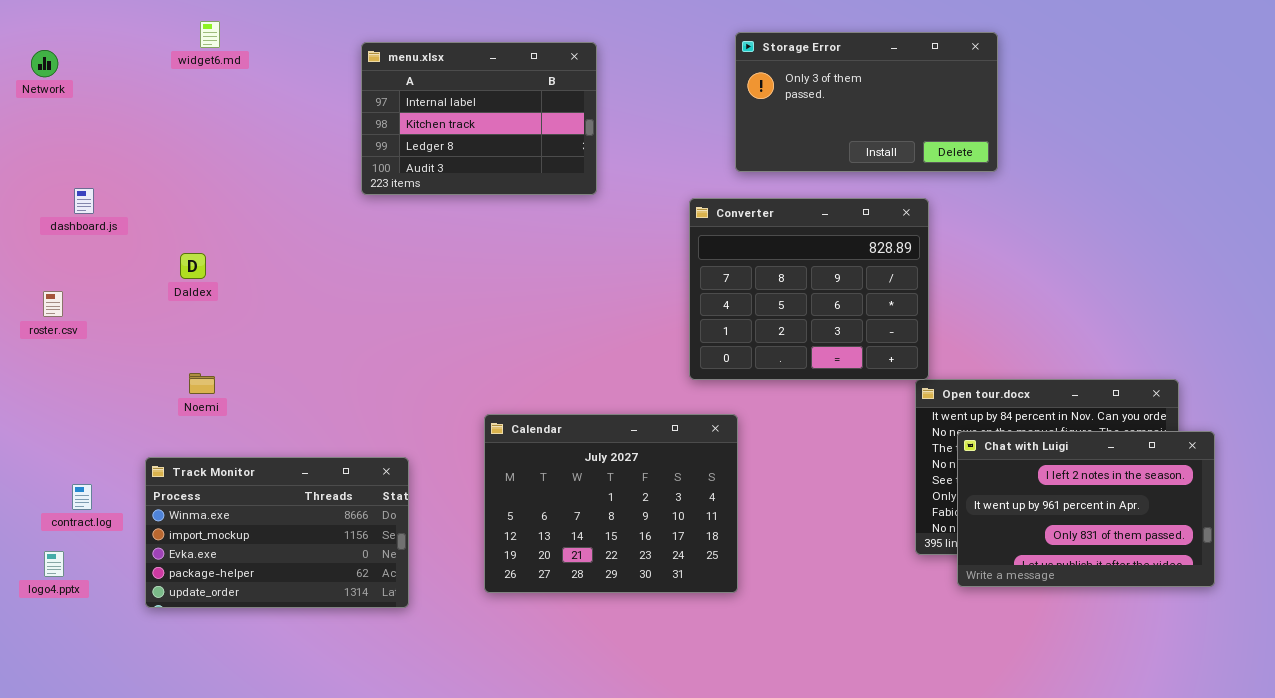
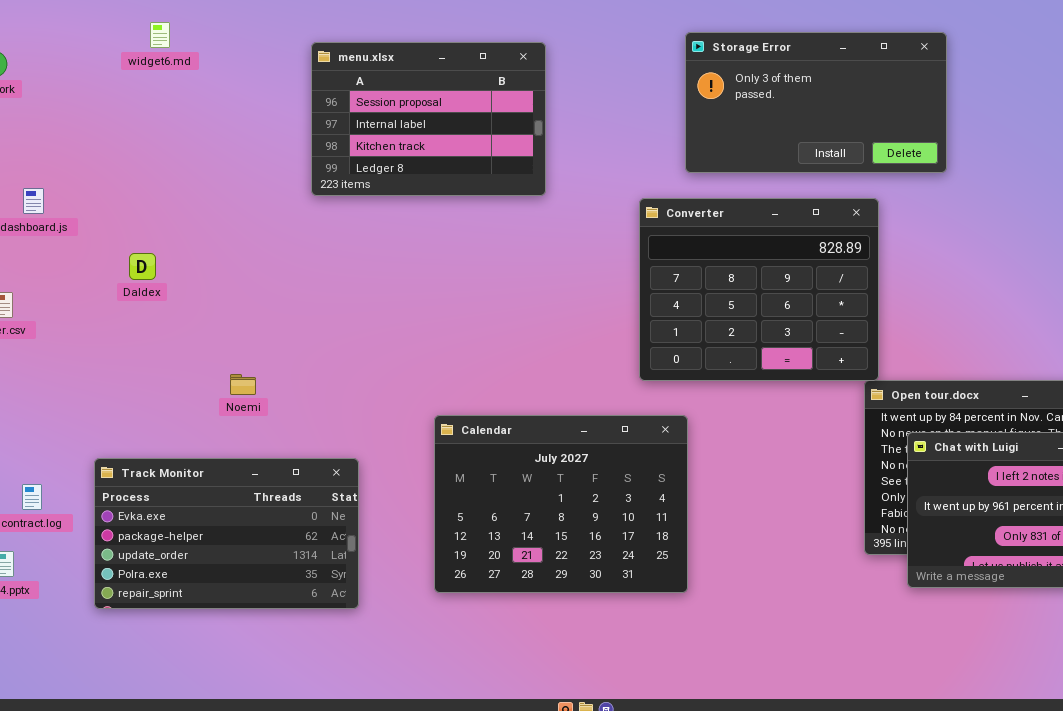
menu.xlsx: [361,42,597,195] -> [311,42,546,196], scrolled up 1 row
Noemi: [189,373,215,394] -> [230,374,256,395], moved
Track Monitor: [145,457,409,608] -> [94,458,359,609], scrolled down 2 rows

